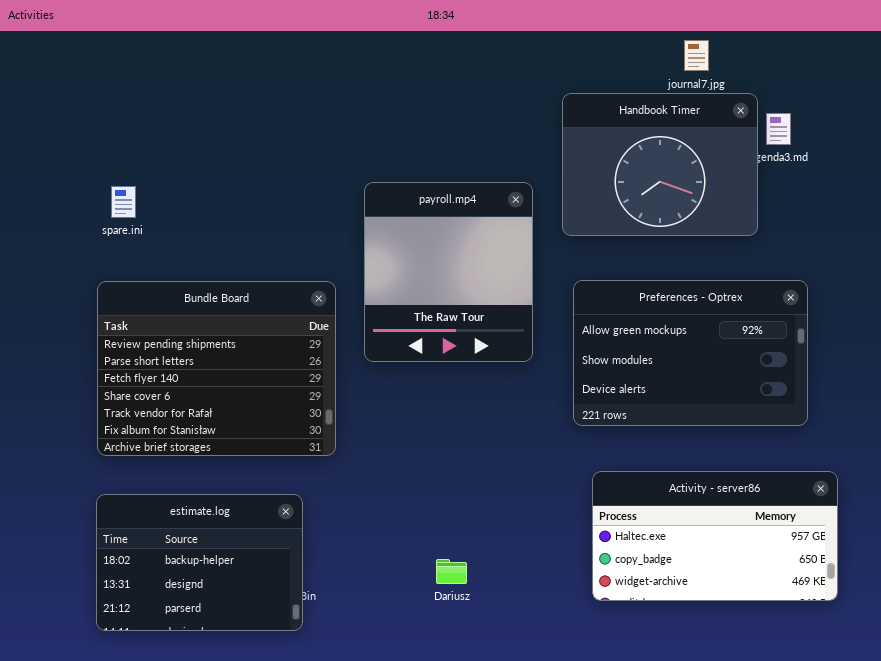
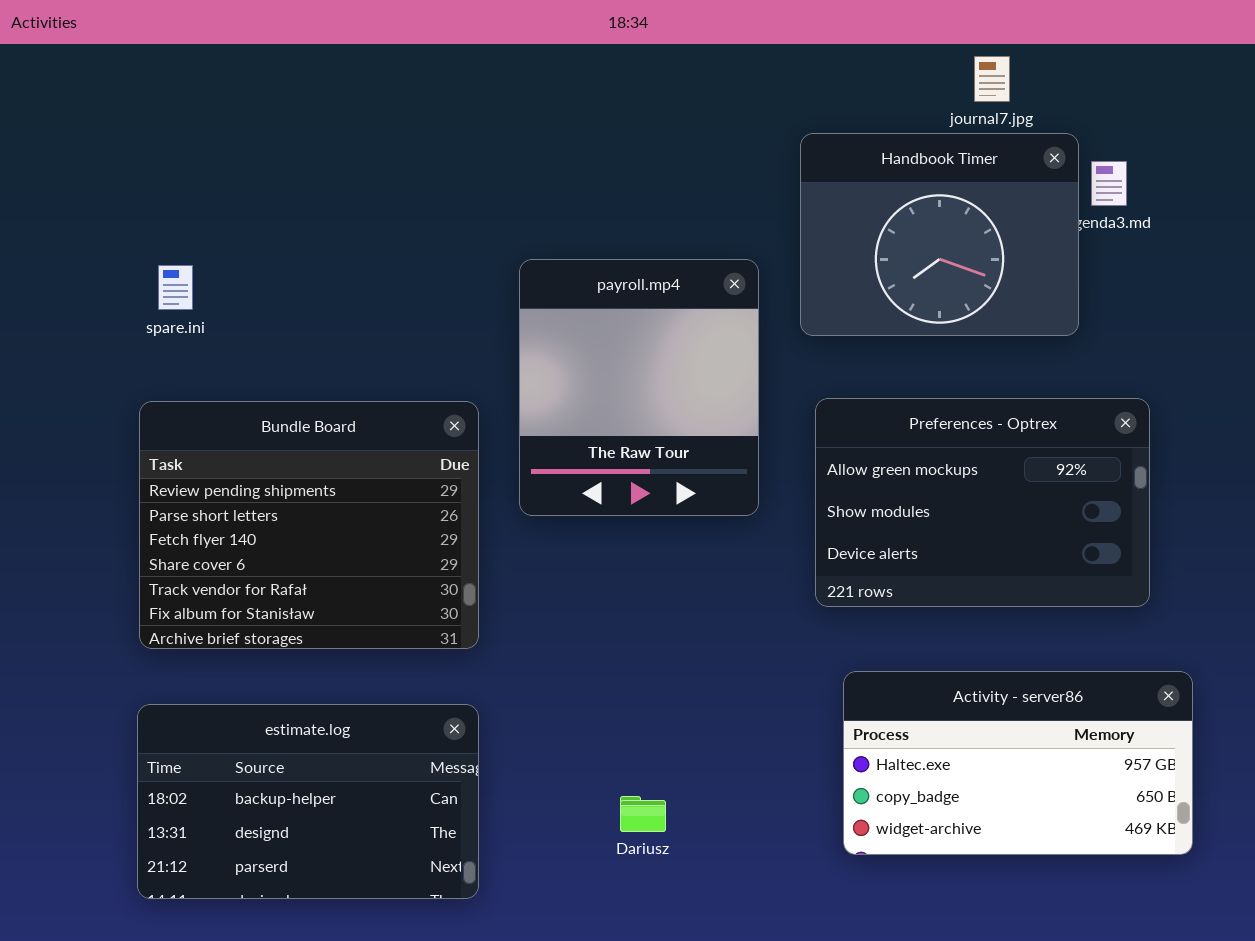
estimate.log: [96,494,303,631] -> [137,704,479,899], resized

